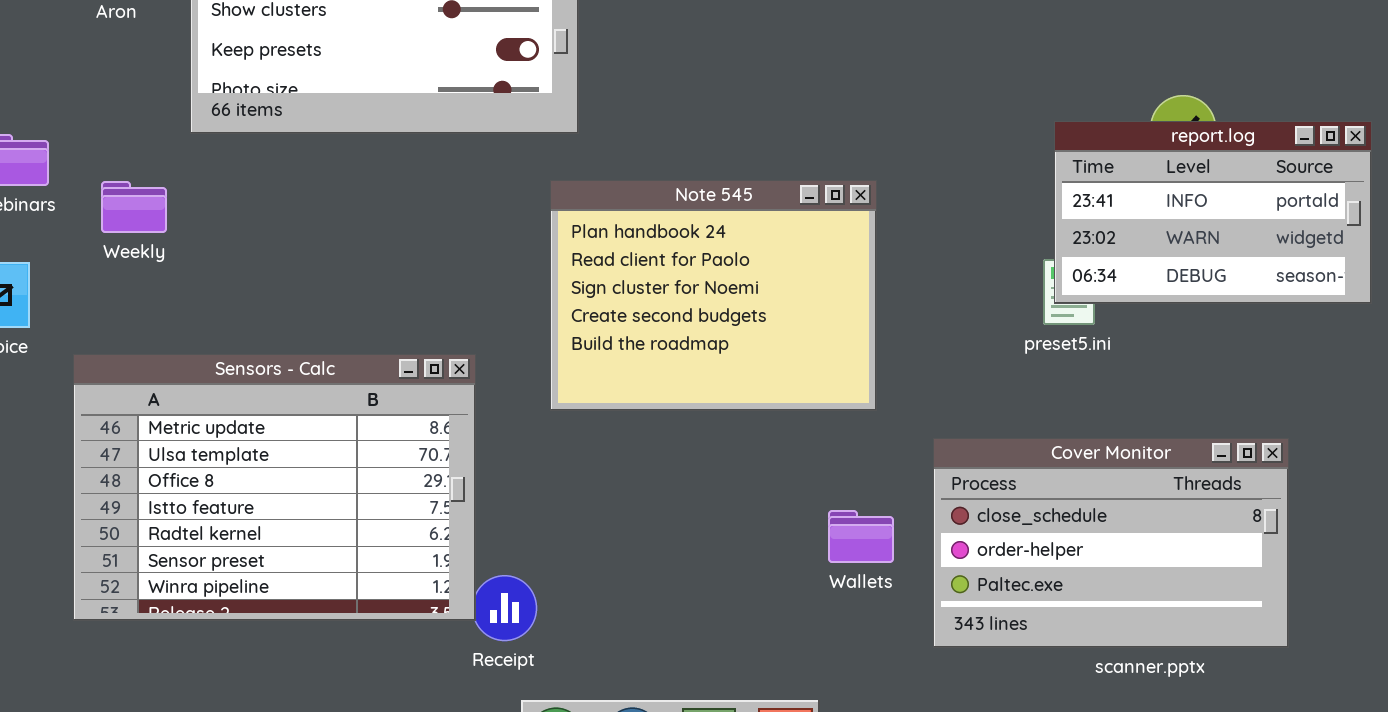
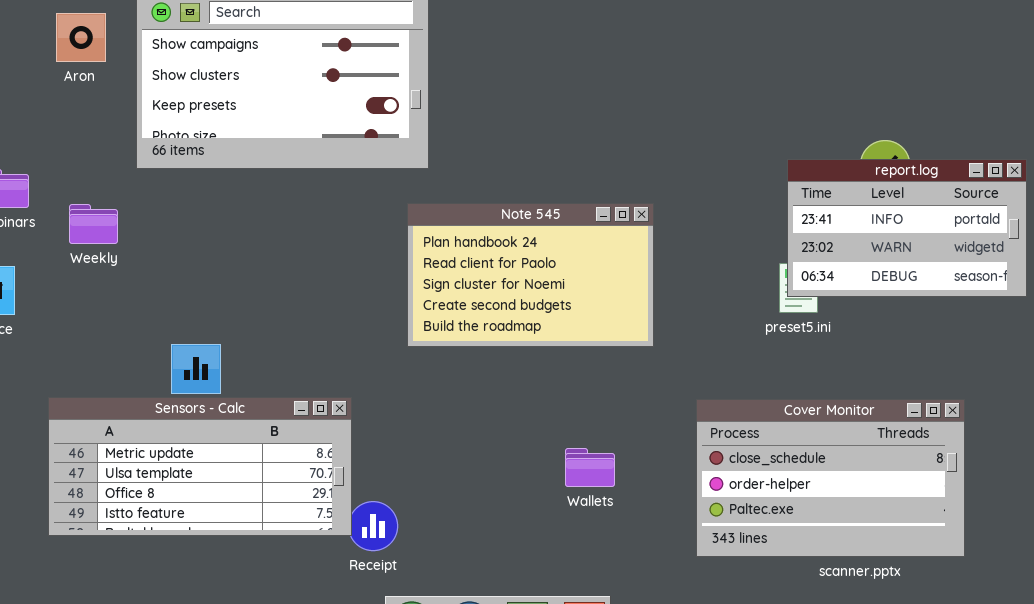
Note 545: [550,180,877,411] -> [407,203,654,347], resized
Sensors - Calc: [73,354,476,621] -> [48,397,352,536], resized
Wallets: [828,510,894,563] -> [565,448,615,487], moved

